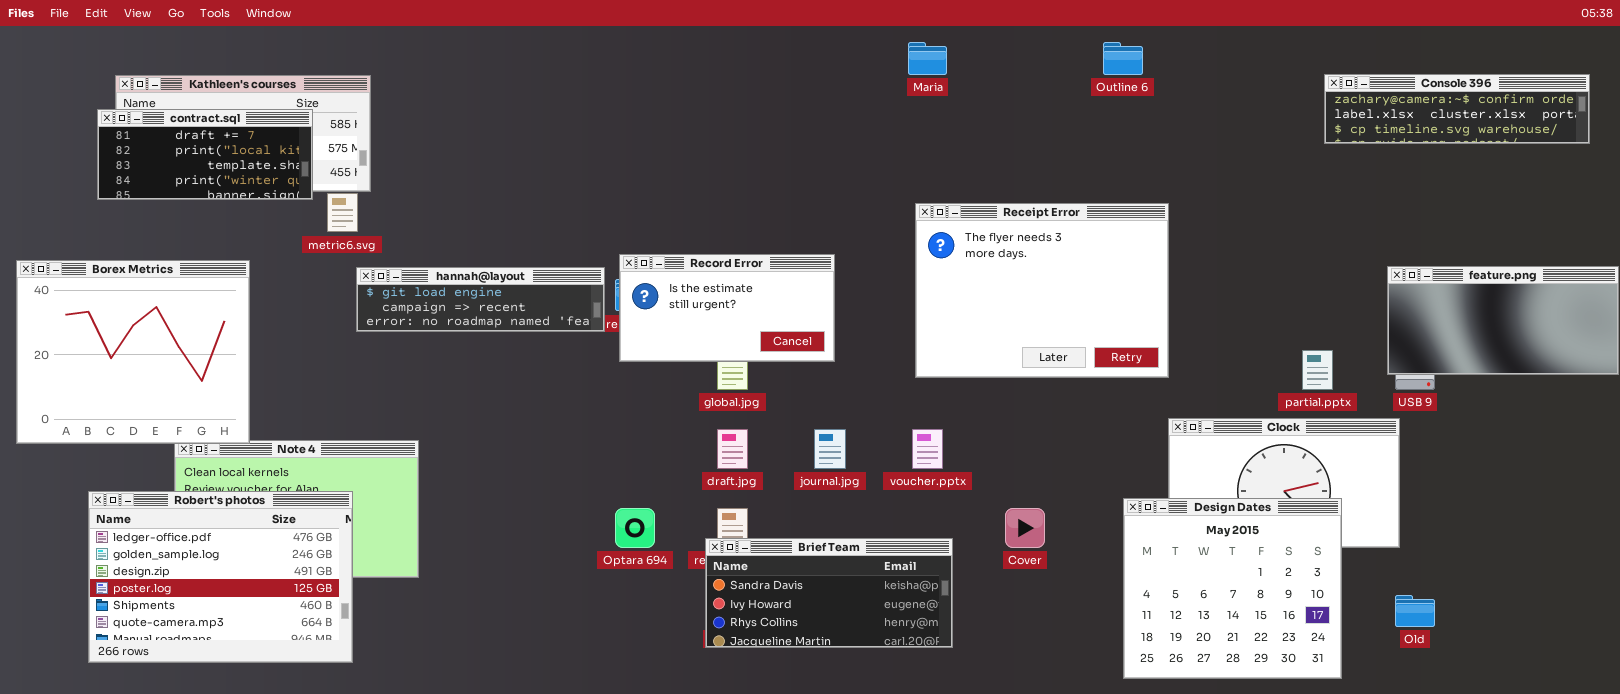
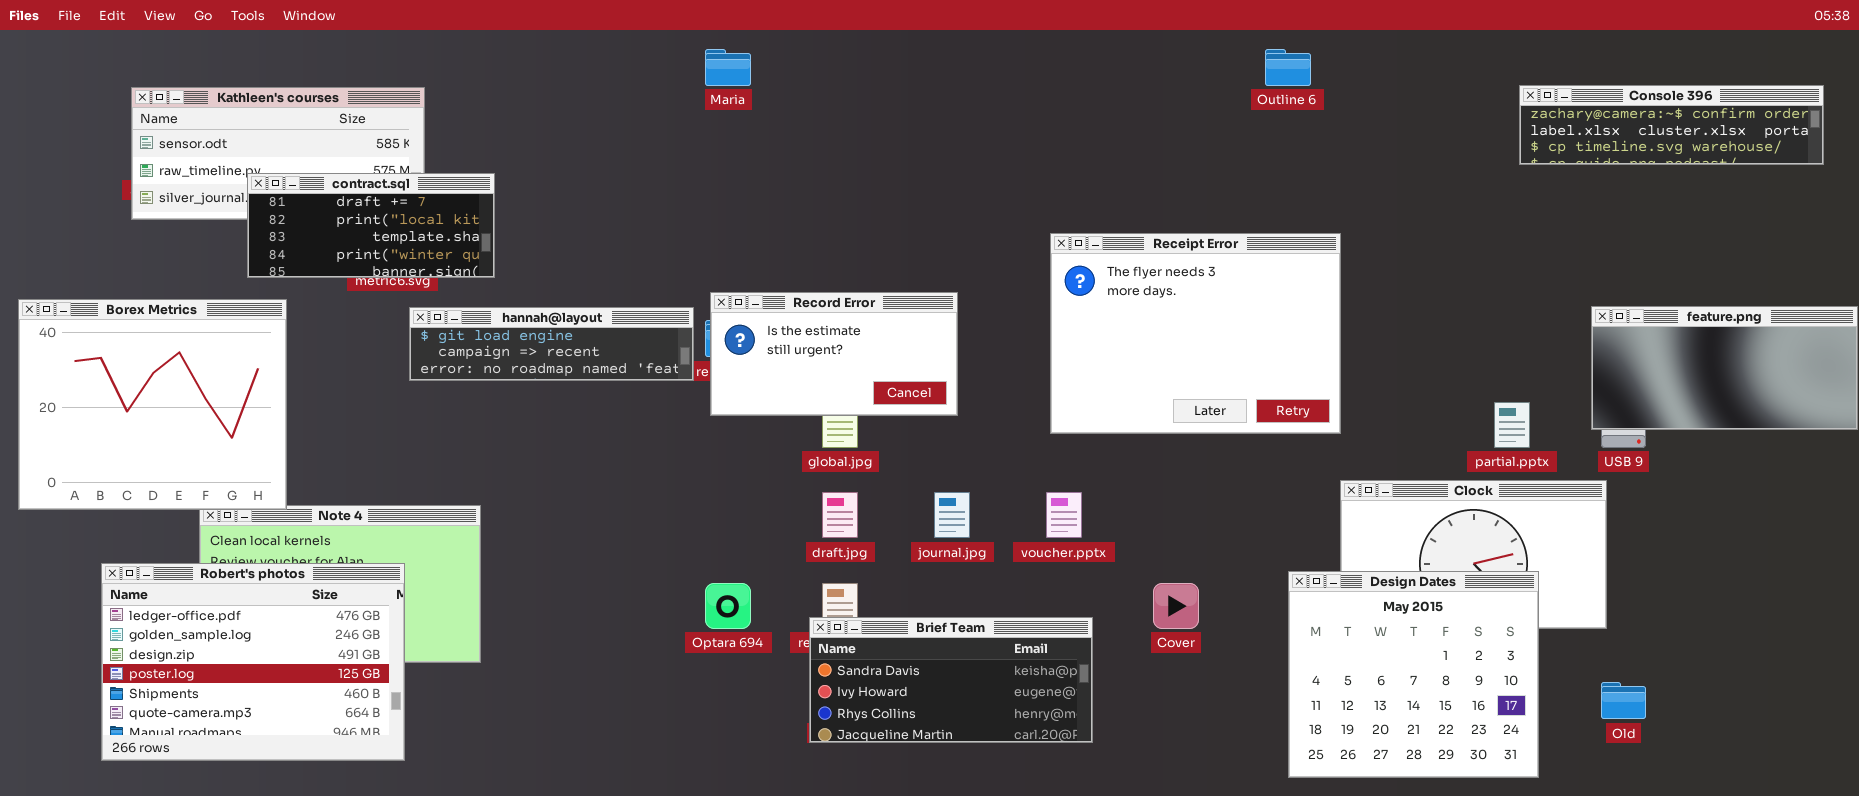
Maria: [908,42,947,75] -> [705,49,751,86], moved
contract.sql: [97,109,313,200] -> [247,173,495,278], moved

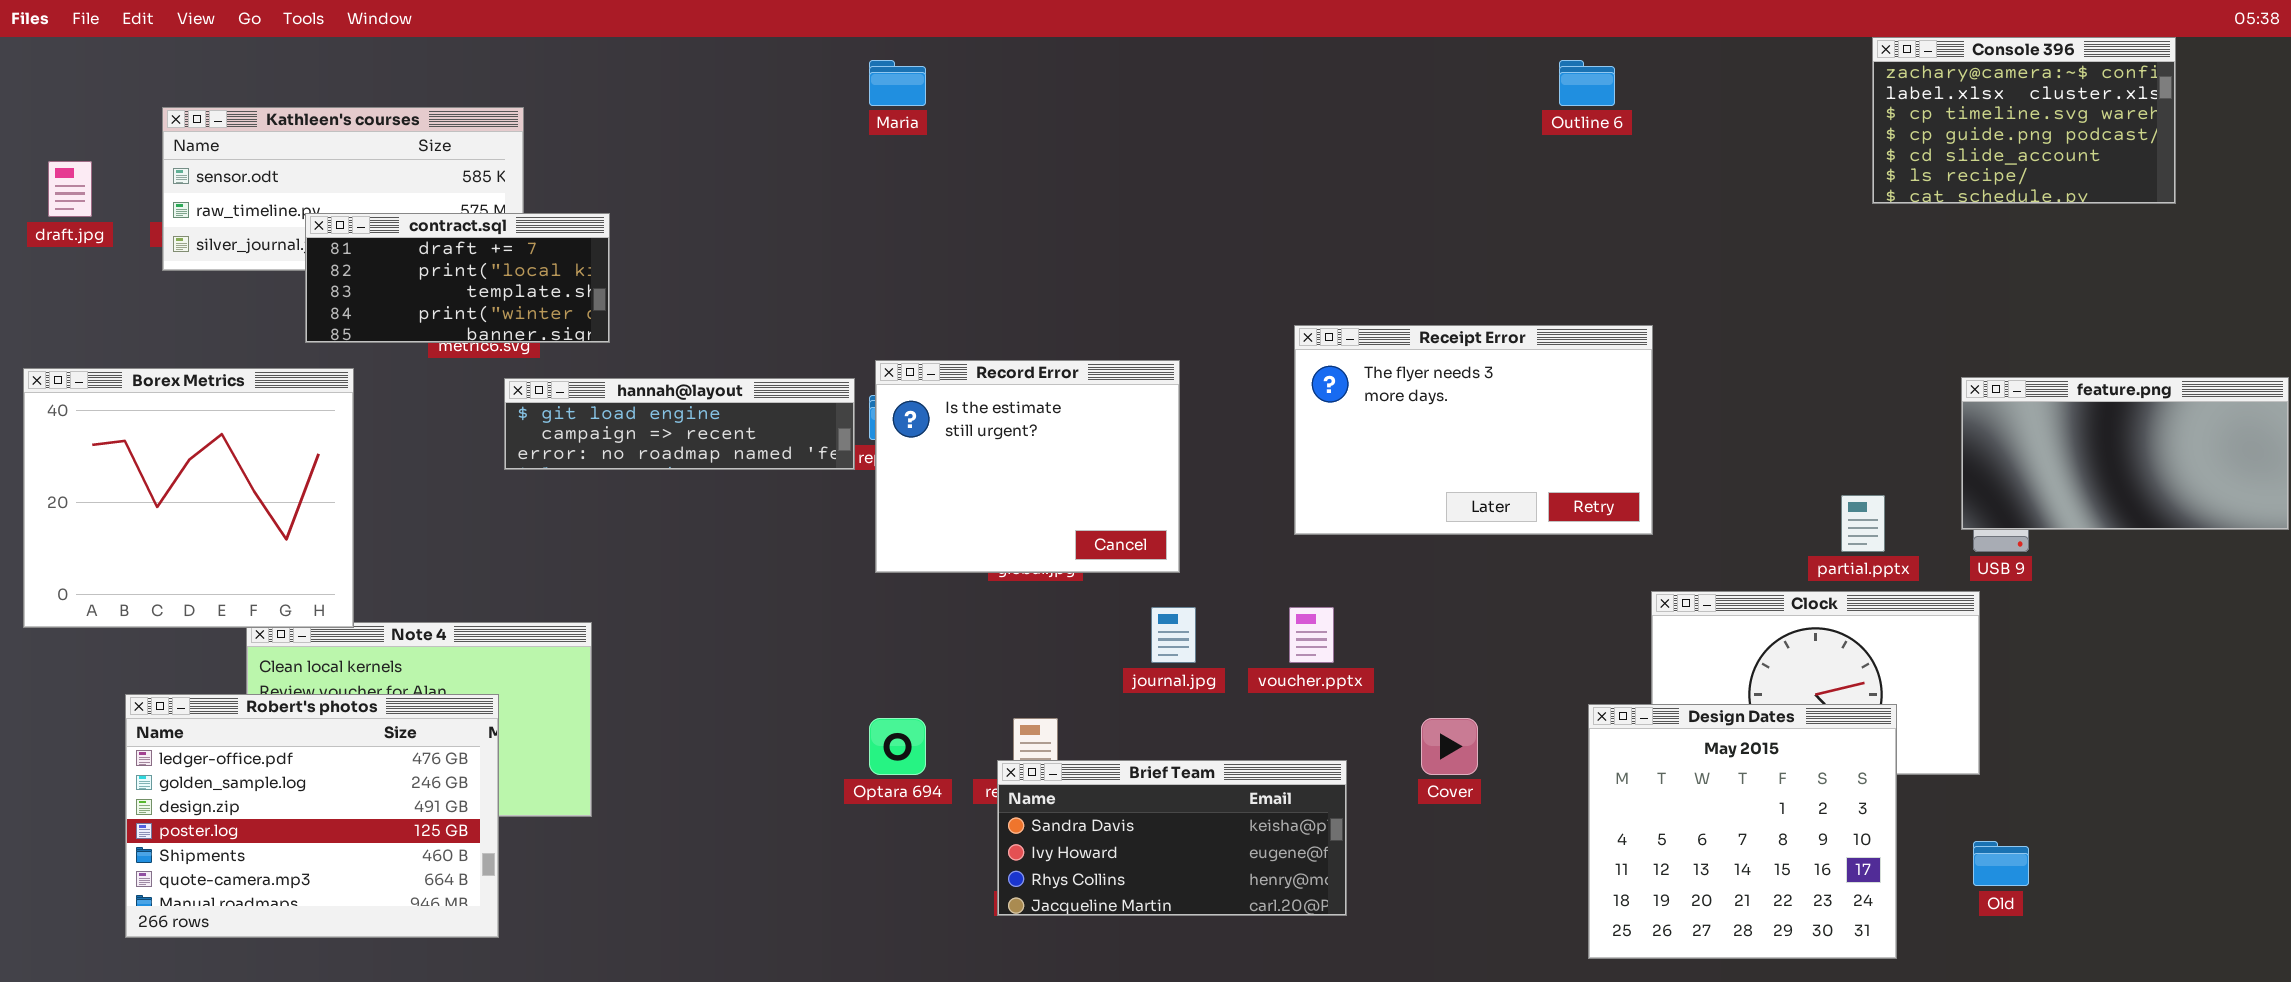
Console 396: [1519,85,1824,165] -> [1872,37,2176,204], resized
Receipt Error: [1050,233,1341,434] -> [1294,325,1653,535], resized
Record Error: [710,292,958,416] -> [875,360,1180,573], resized
draft.jpg: [822,492,858,538] -> [48,161,92,217], moved

